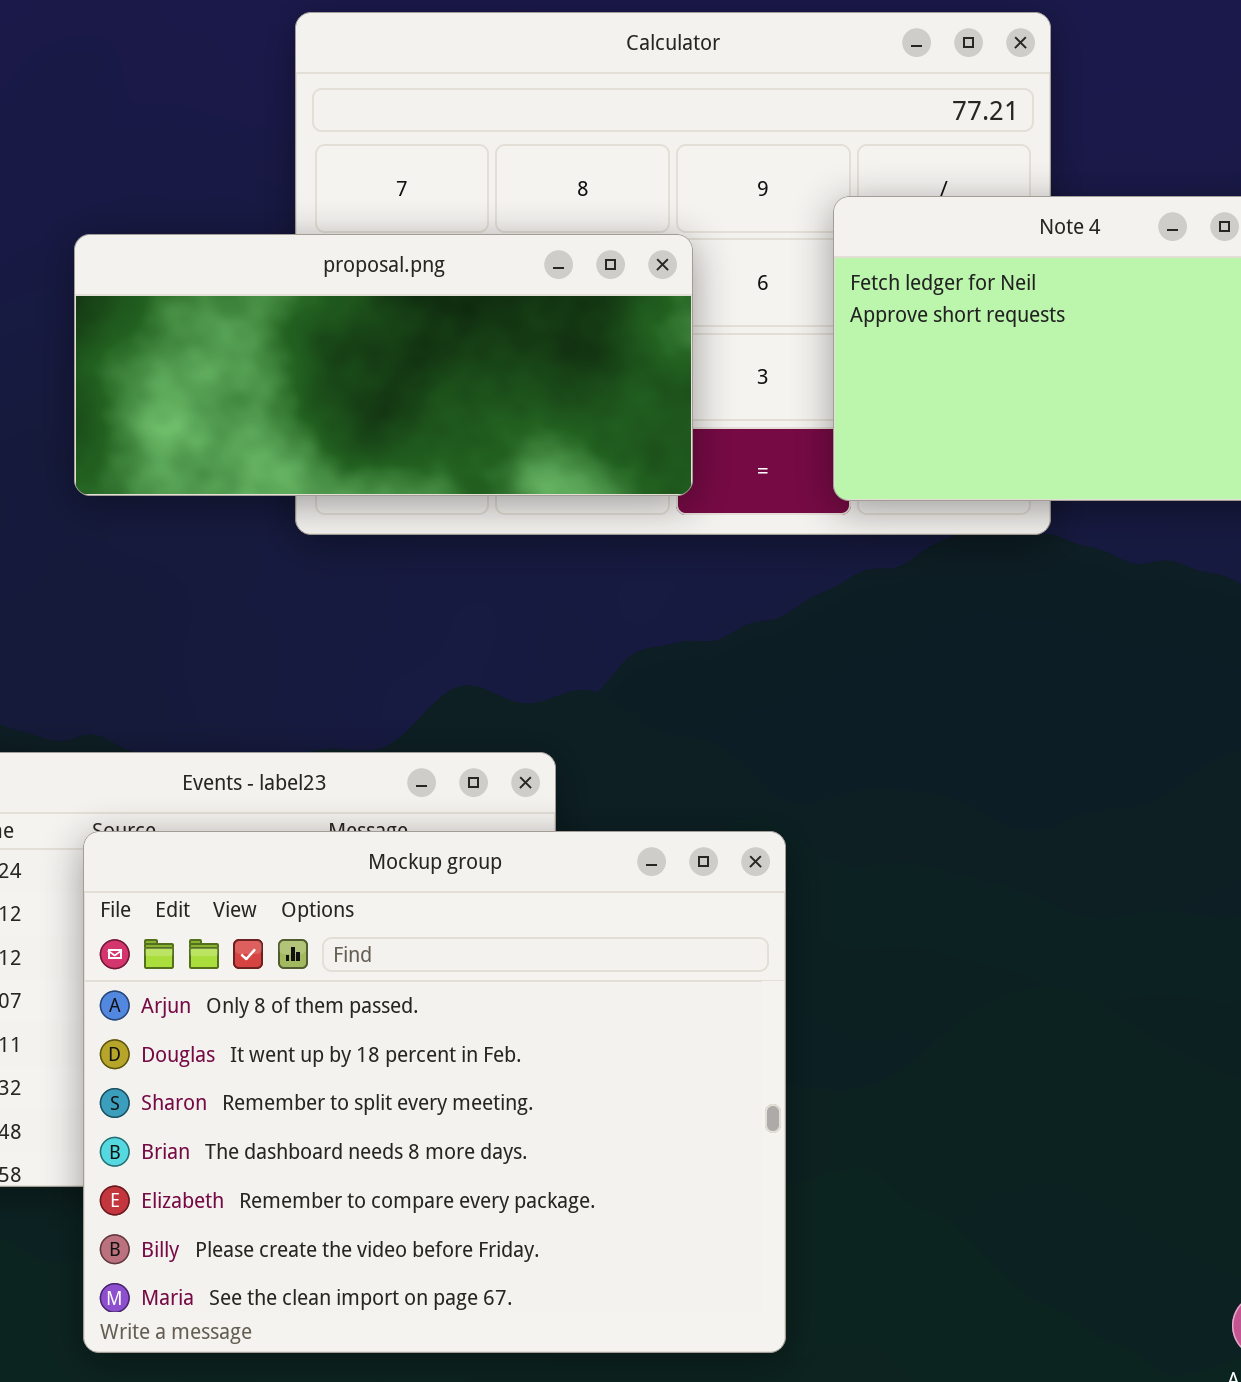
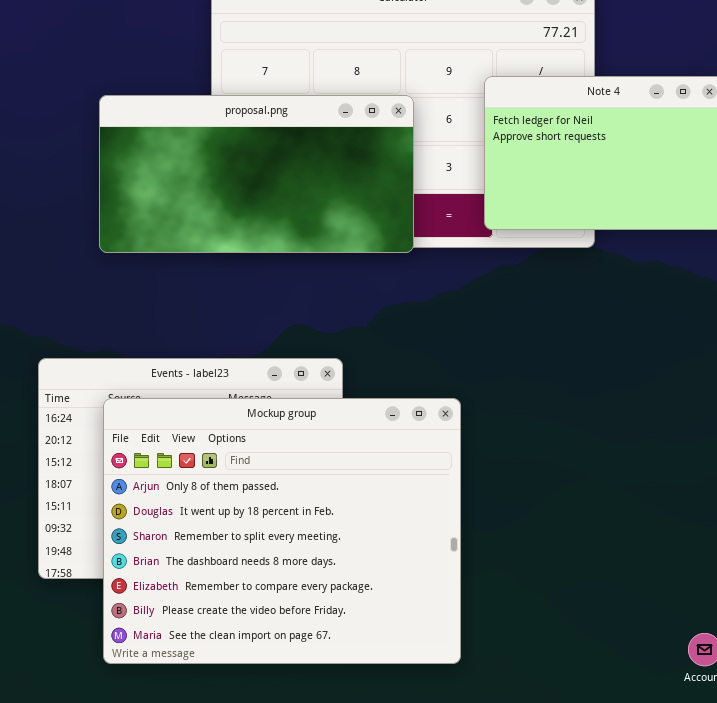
proposal.png: [74,234,693,496] -> [99,95,414,253], resized

